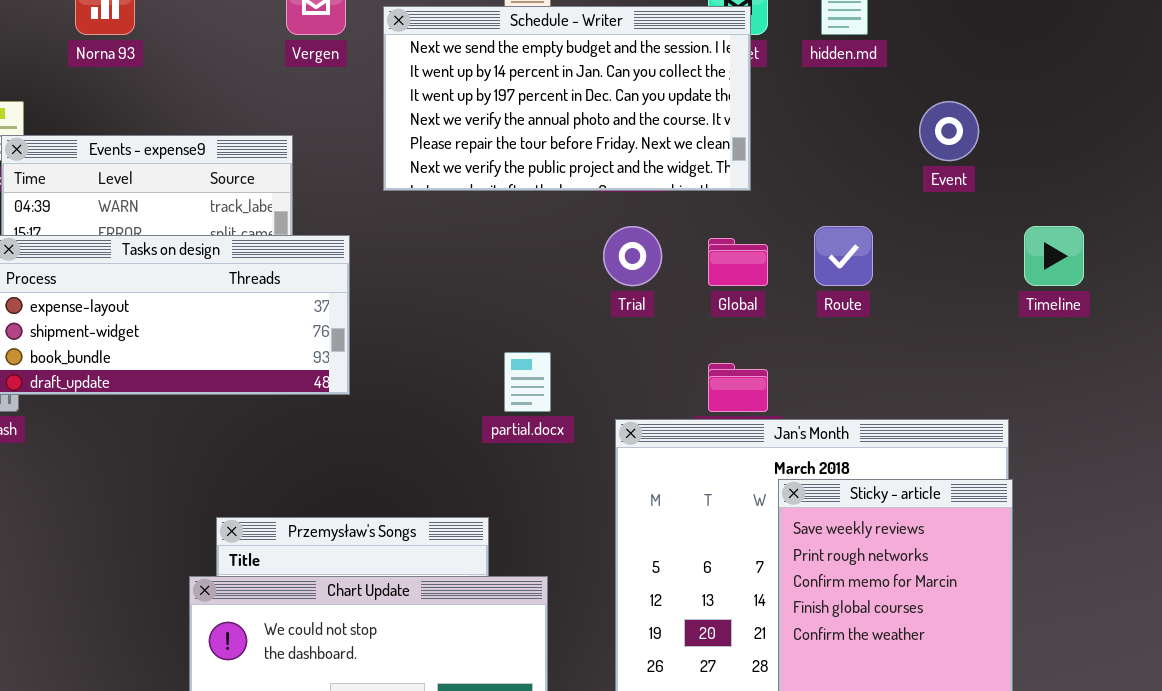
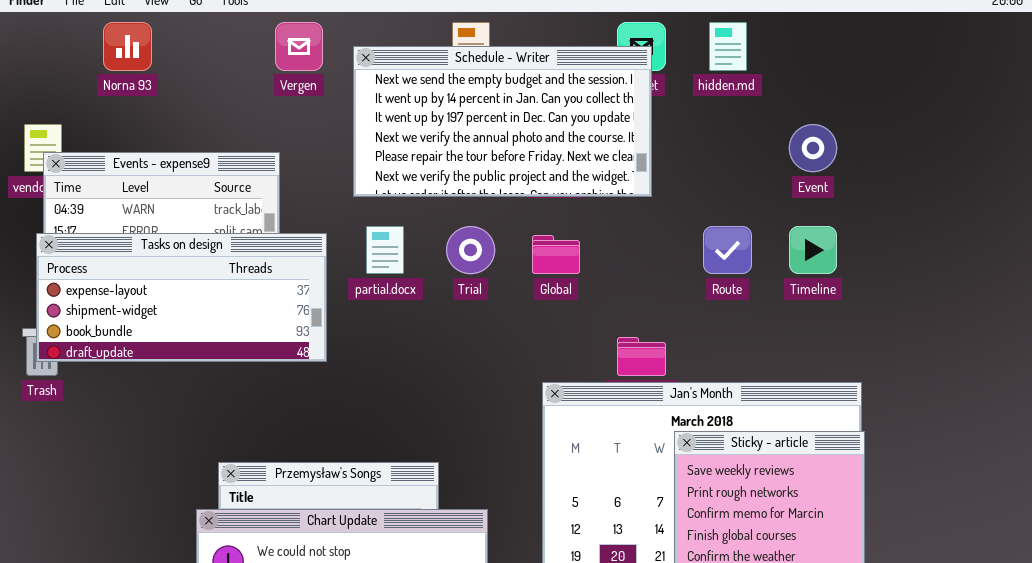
Trial: [603,226,662,286] -> [446,226,495,274], moved
Timeline: [1024,226,1084,286] -> [789,226,837,274], moved
Global: [708,238,768,286] -> [532,235,580,274], moved
partial.docx: [504,352,551,412] -> [366,226,404,274], moved

